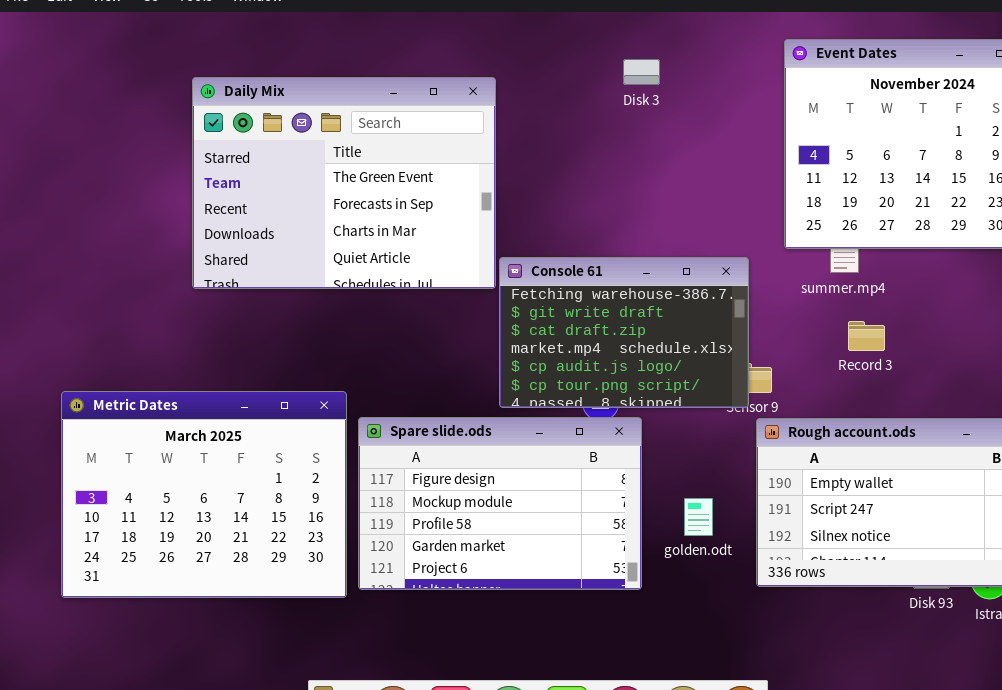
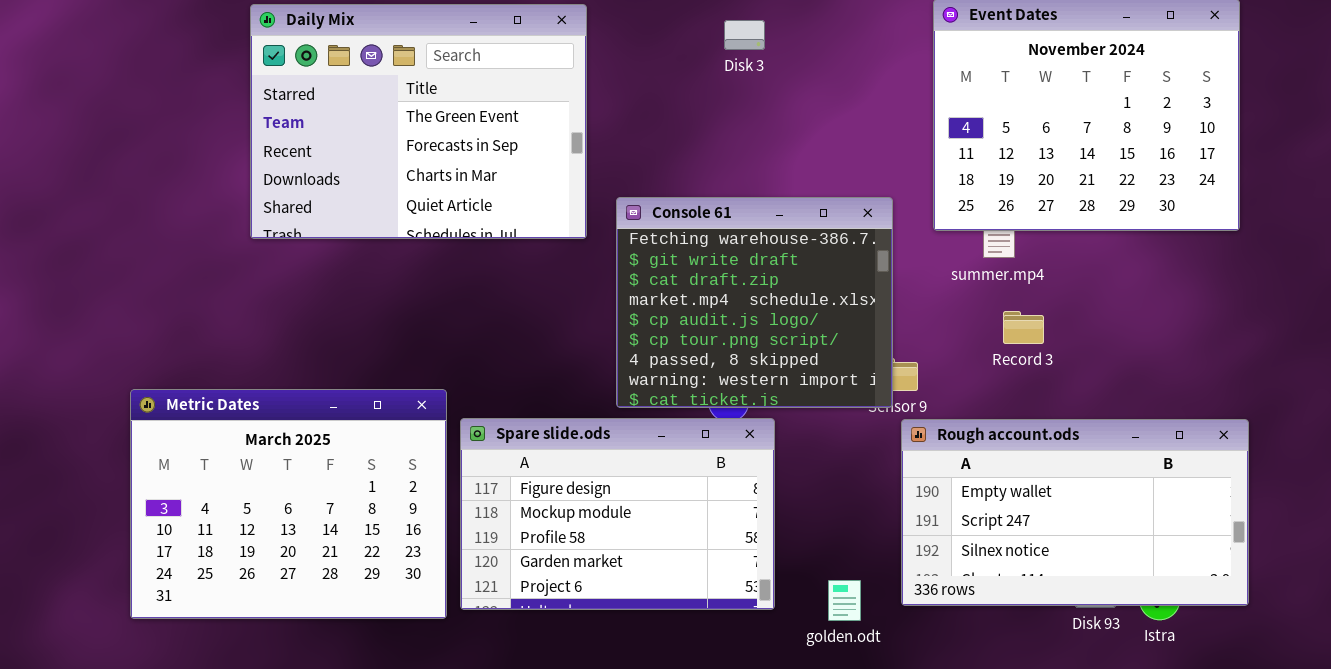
Disk 3: [623,59,660,85] -> [724,20,765,50], moved
Daily Mix: [192,77,496,289] -> [250,4,587,239], moved
Console 61: [499,257,749,408] -> [616,197,893,408], resized
golden.odt: [684,498,713,536] -> [828,580,861,621], moved

